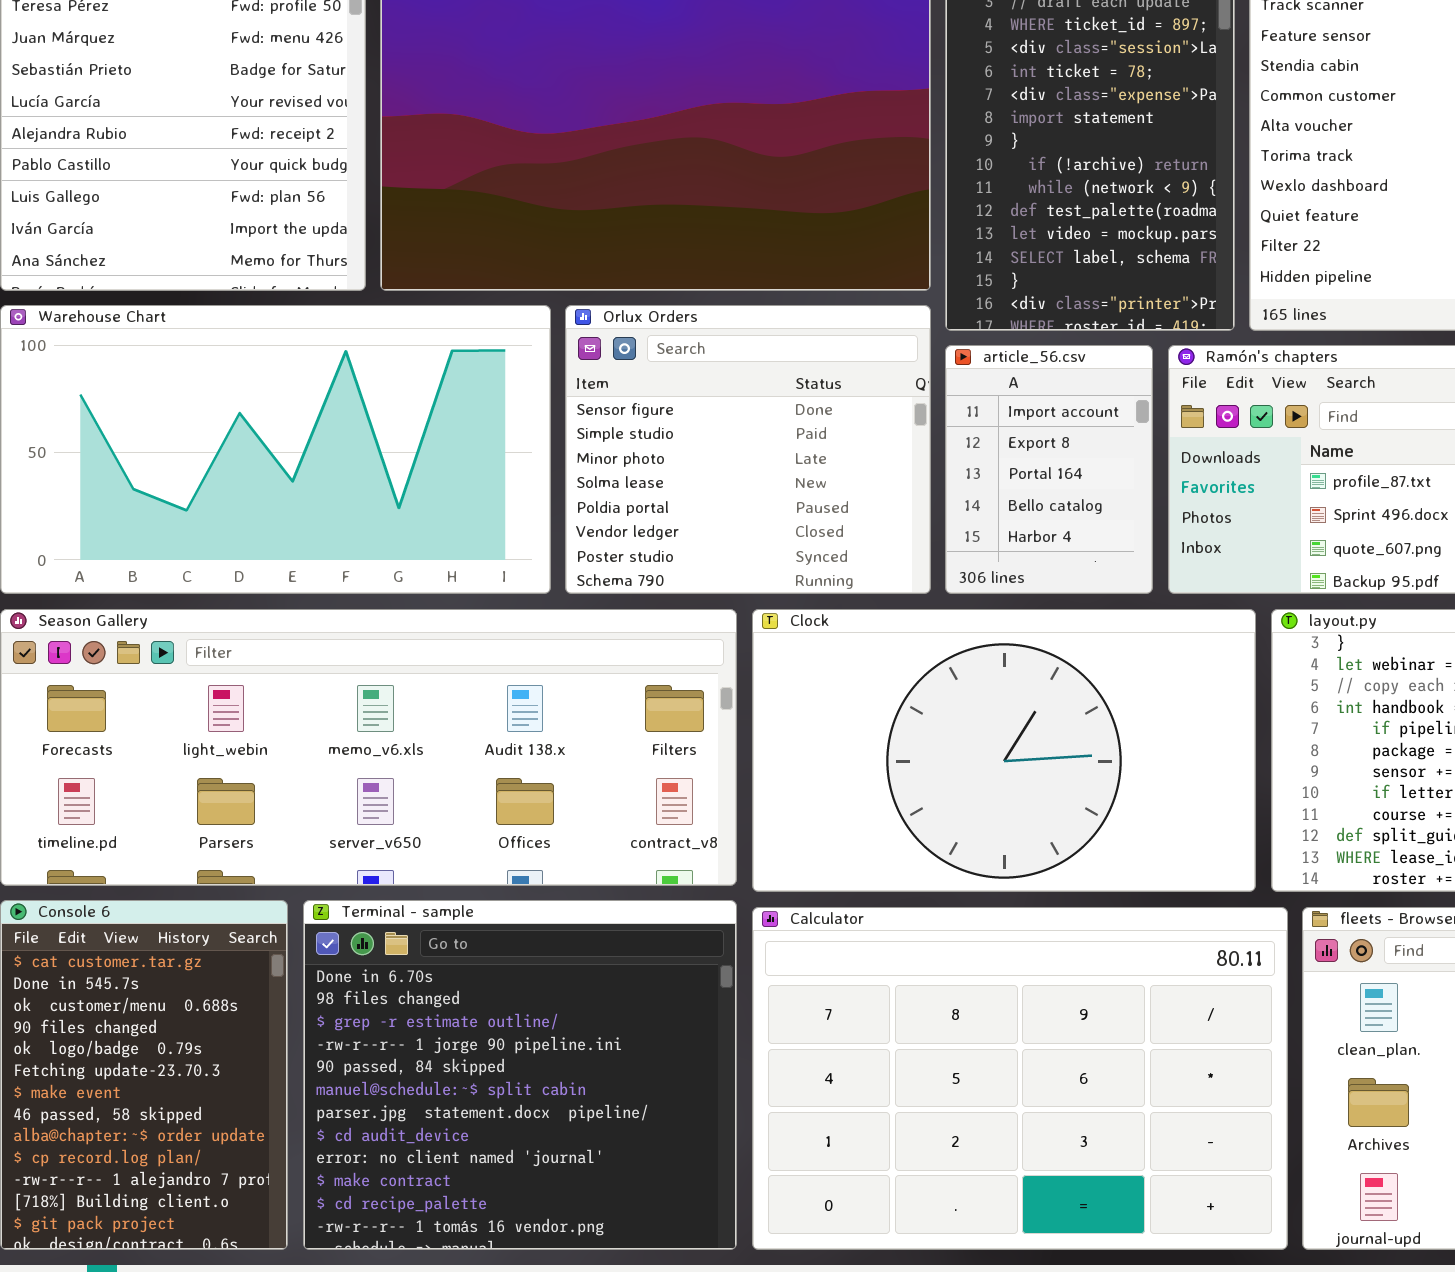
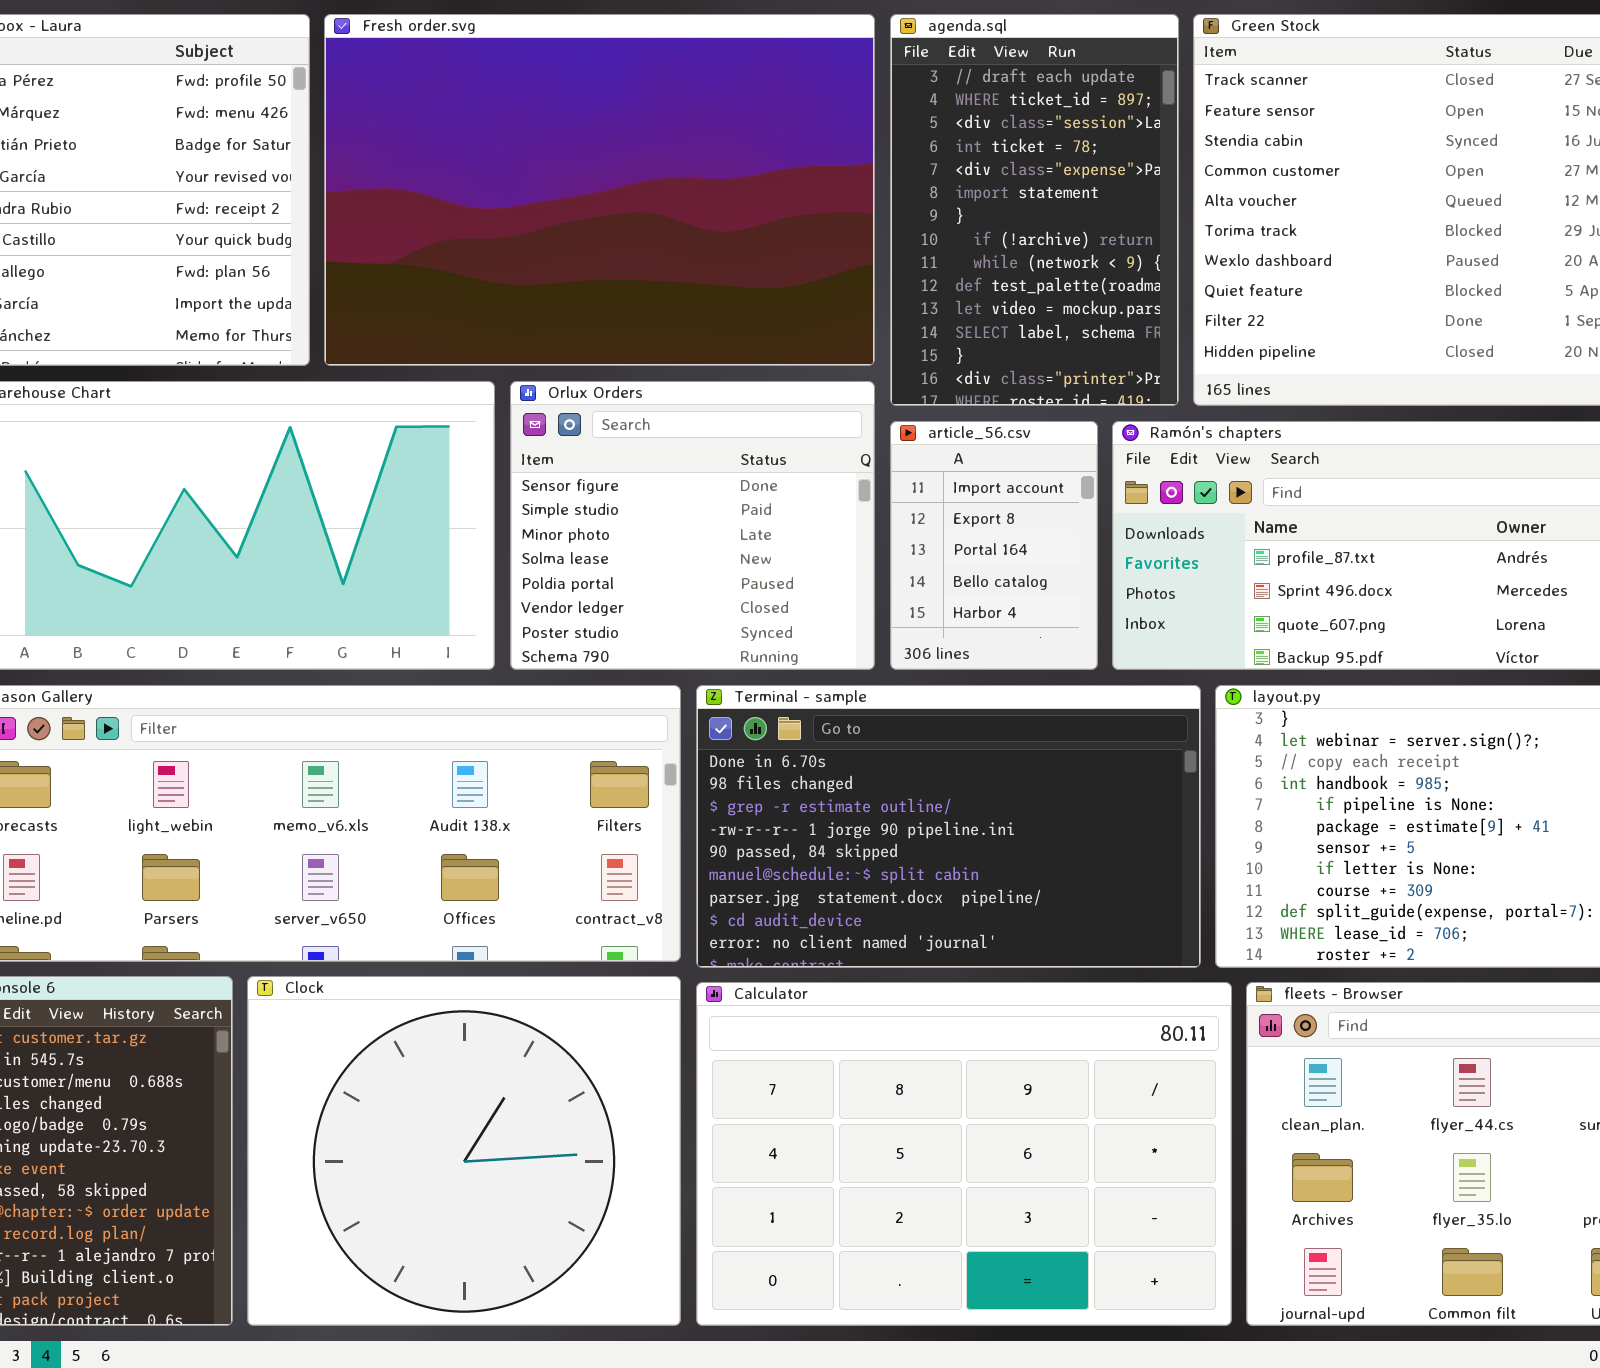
Clock: [752,609,1256,892] -> [247,976,681,1326], moved, resized
Terminal - sample: [303,900,737,1250] -> [696,685,1201,968], moved, resized

